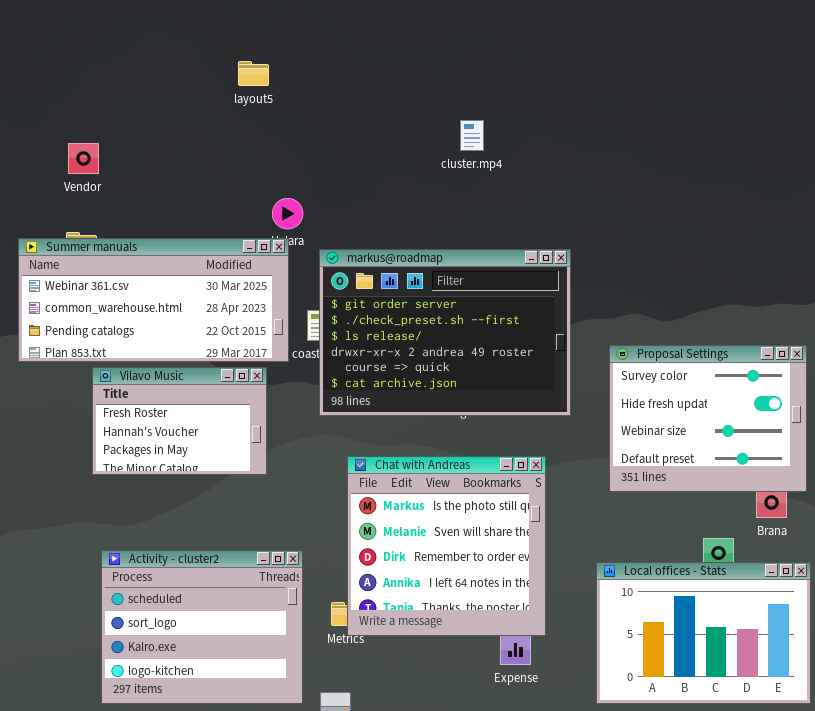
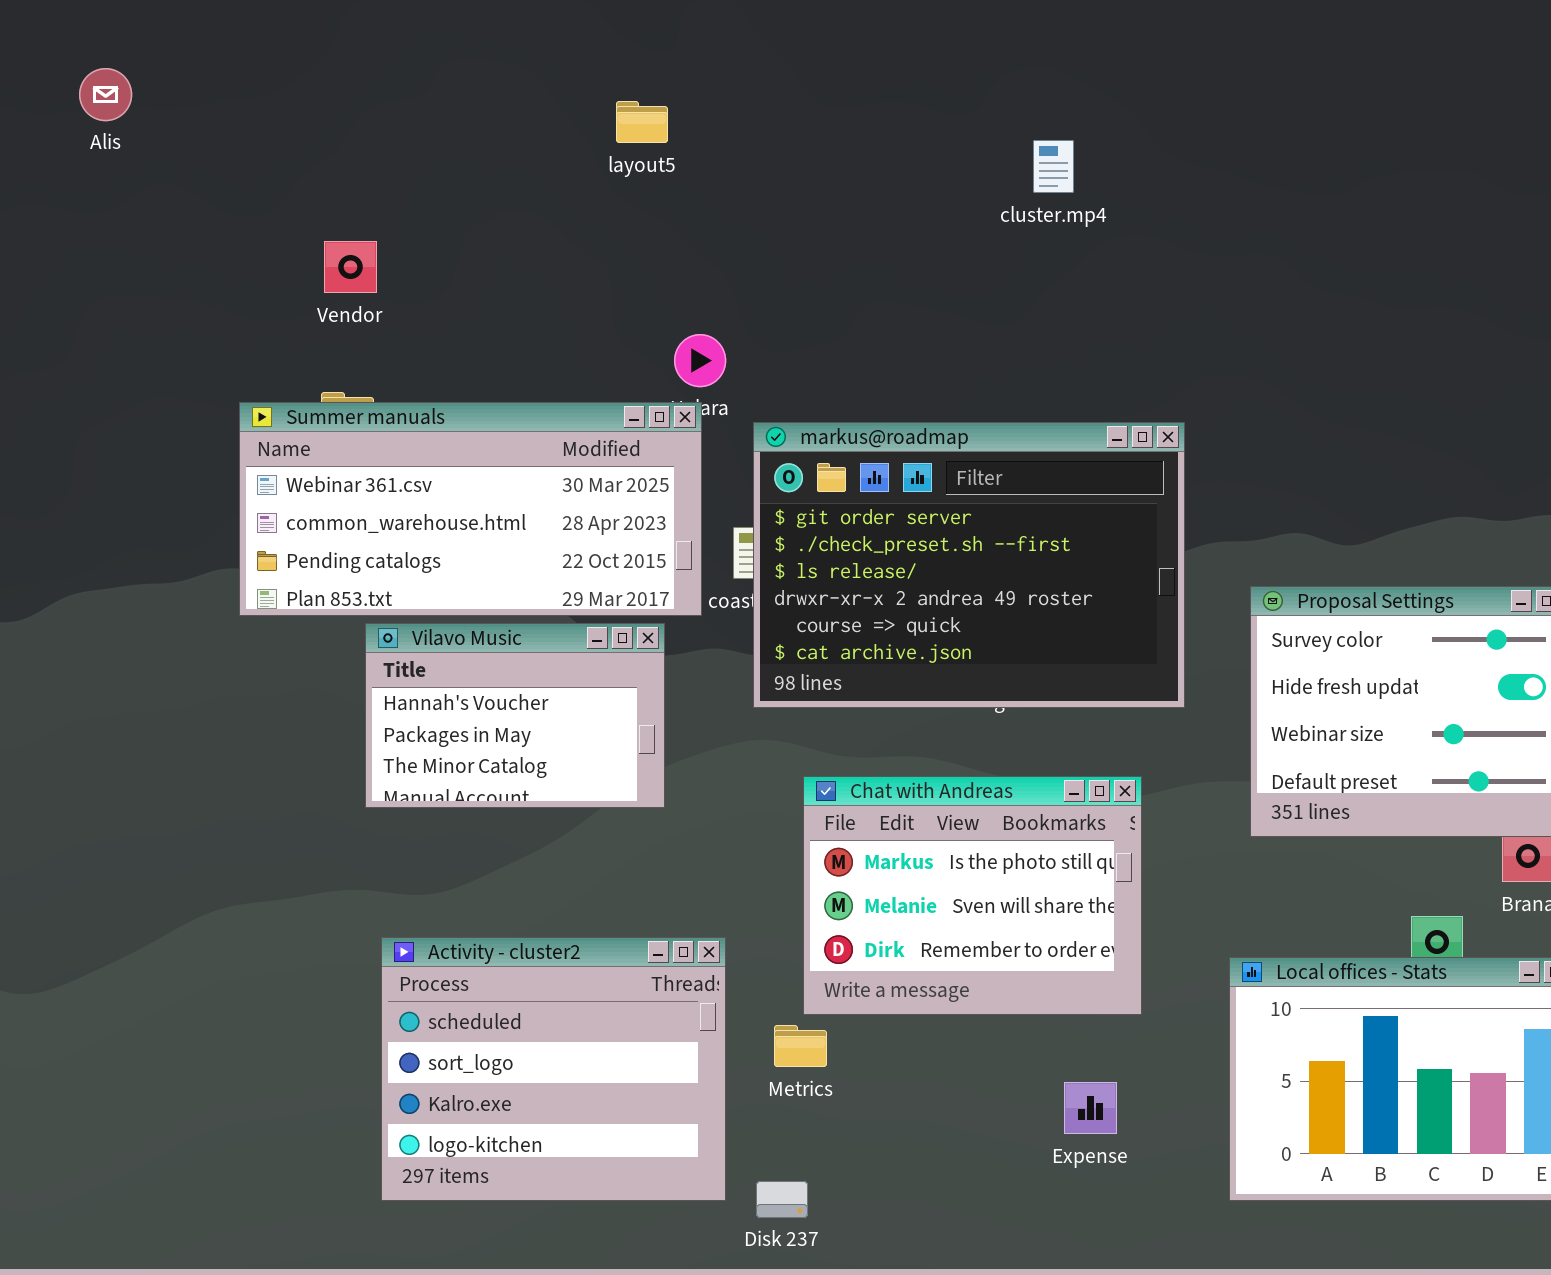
cluster.mp4: [460,120,484,151] -> [1033,140,1074,193], moved
Vilavo Music: [92,367,267,475] -> [365,623,665,808], scrolled down 1 row
Chat with Andreas: [347,456,546,636] -> [803,776,1142,1015], resized

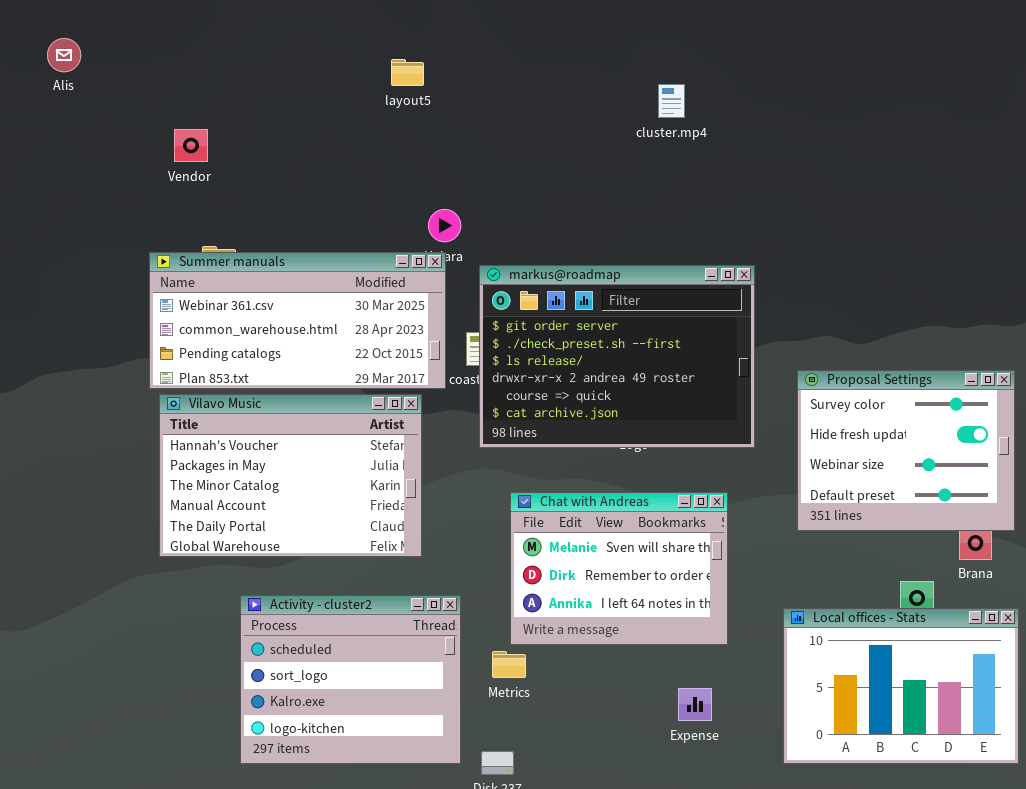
Vendor: [324,241,377,293] -> [174,129,208,162], moved
Vilavo Music: [365,623,665,808] -> [159,394,422,557], resized
Chat with Andreas: [803,776,1142,1015] -> [510,492,728,645], scrolled down 1 row

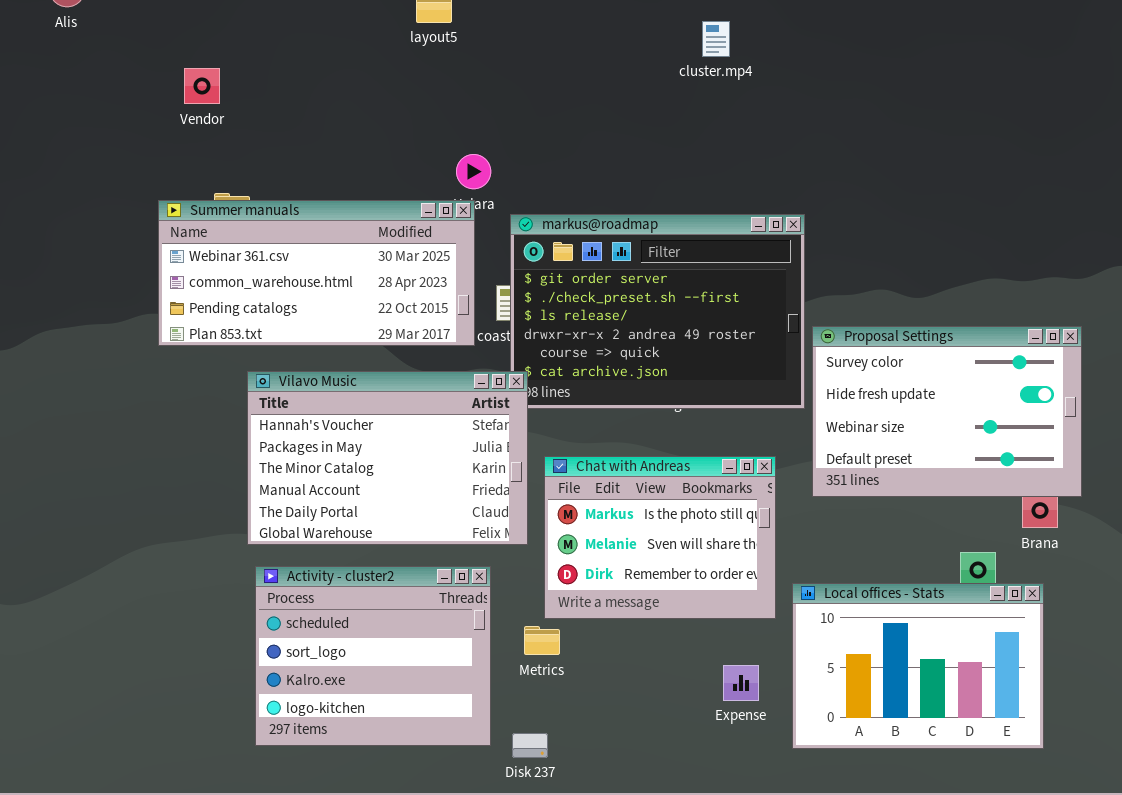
Proposal Settings: [797,370,1015,531] -> [812,326,1082,497], resized
Vilavo Music: [159,394,422,557] -> [247,371,528,545], moved
Chat with Andreas: [510,492,728,645] -> [544,456,776,619], scrolled up 1 row
Local offices - Stats: [783,608,1019,764] -> [792,583,1044,749], moved

